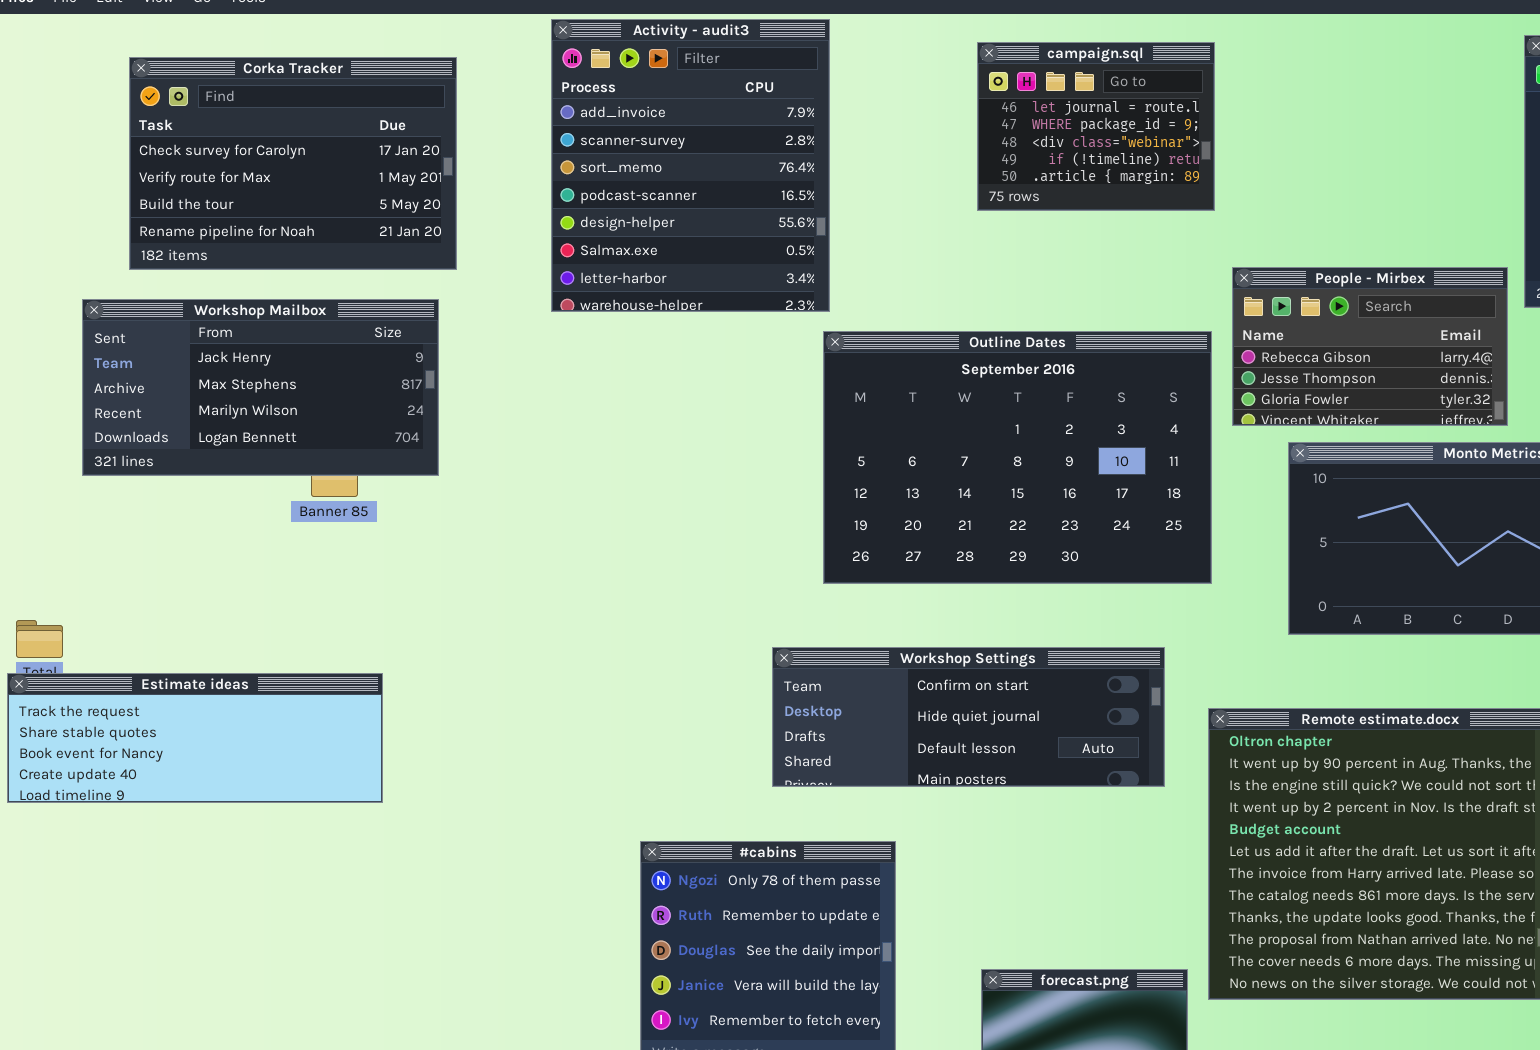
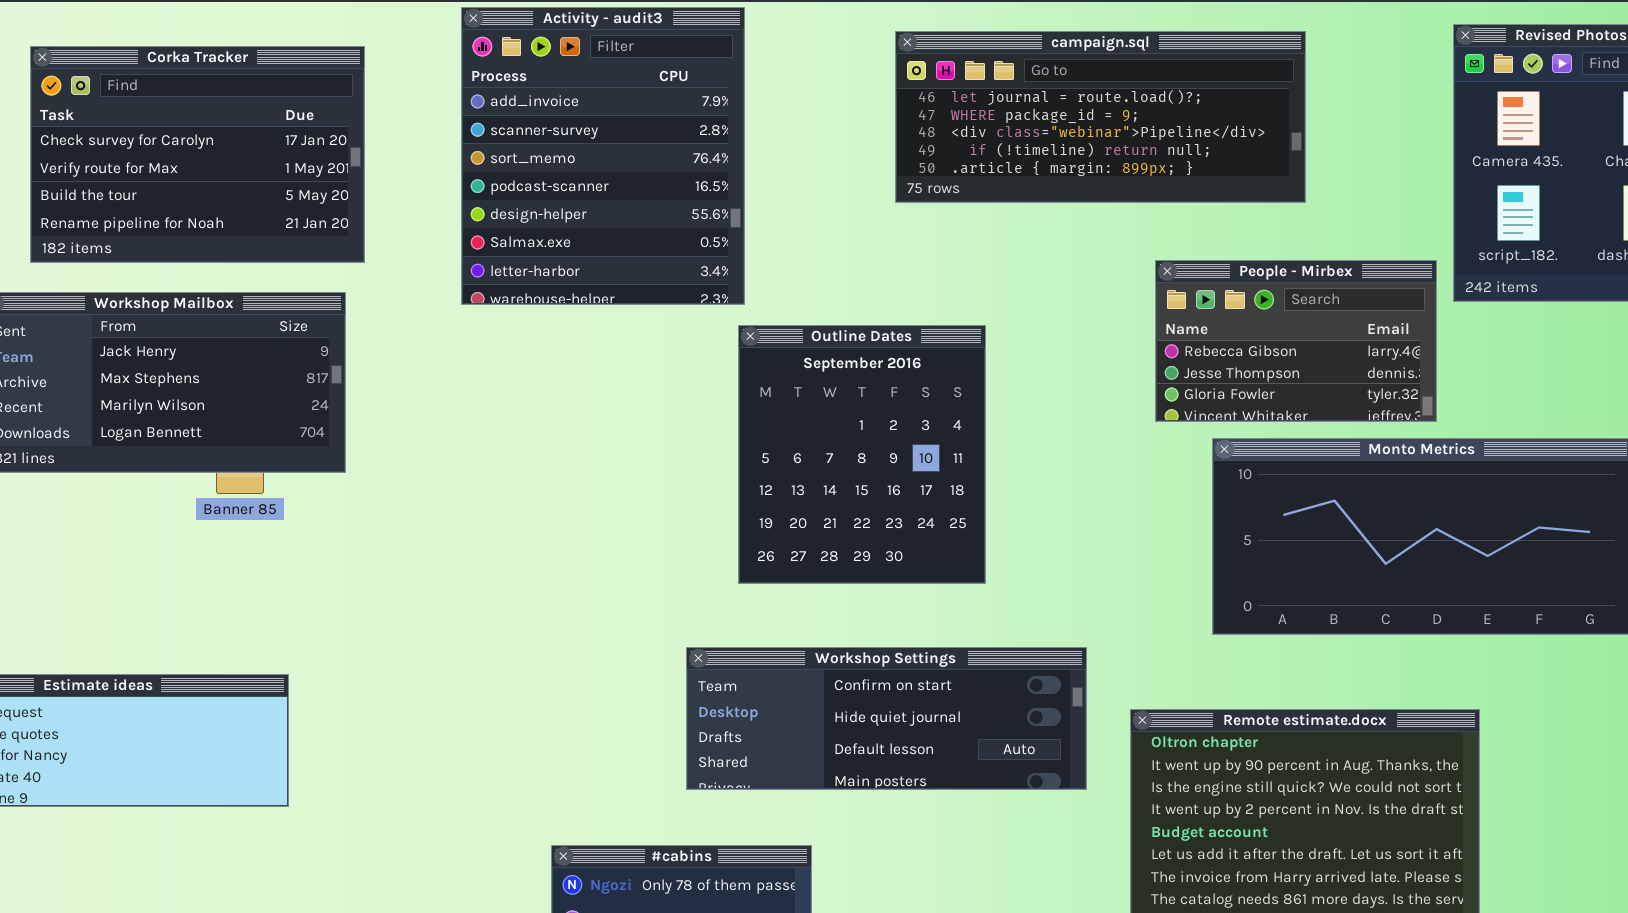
campaign.sql: [977,42,1215,211] -> [895,31,1306,203], resized
Outline Dates: [823,331,1212,584] -> [738,325,986,584], resized

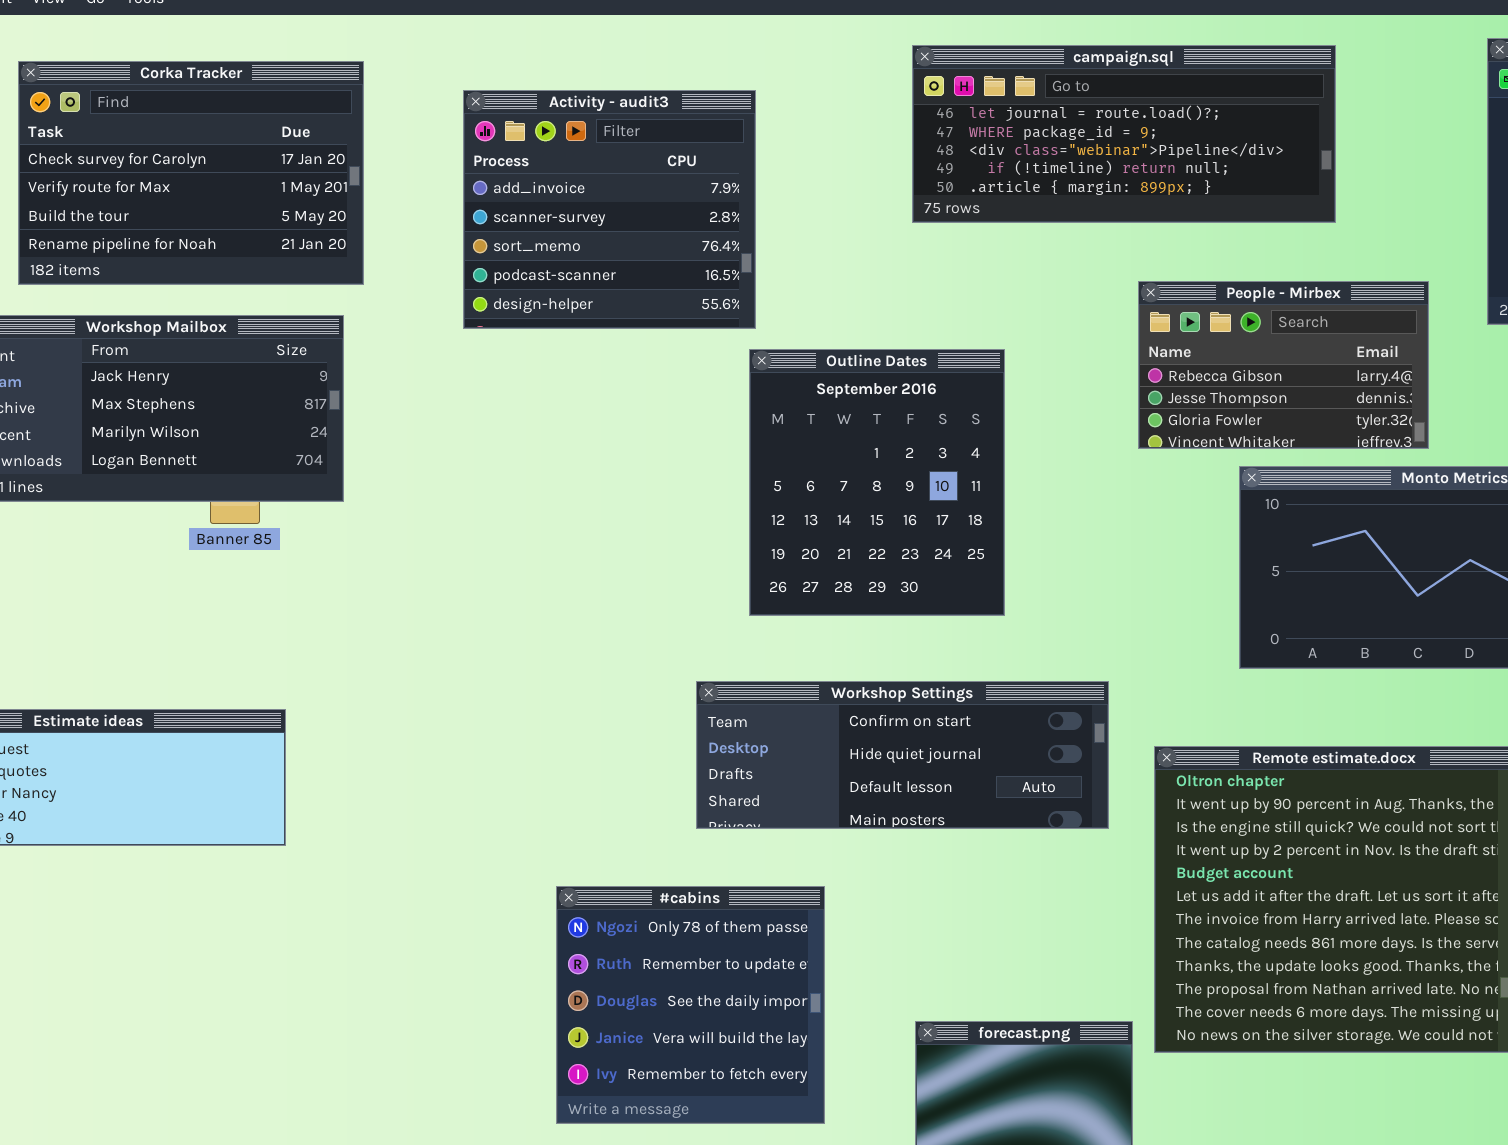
Activity - audit3: [461,7,745,305] -> [463,90,756,329], resized
People - Mirbex: [1155,260,1437,422] -> [1138,281,1429,449], moved

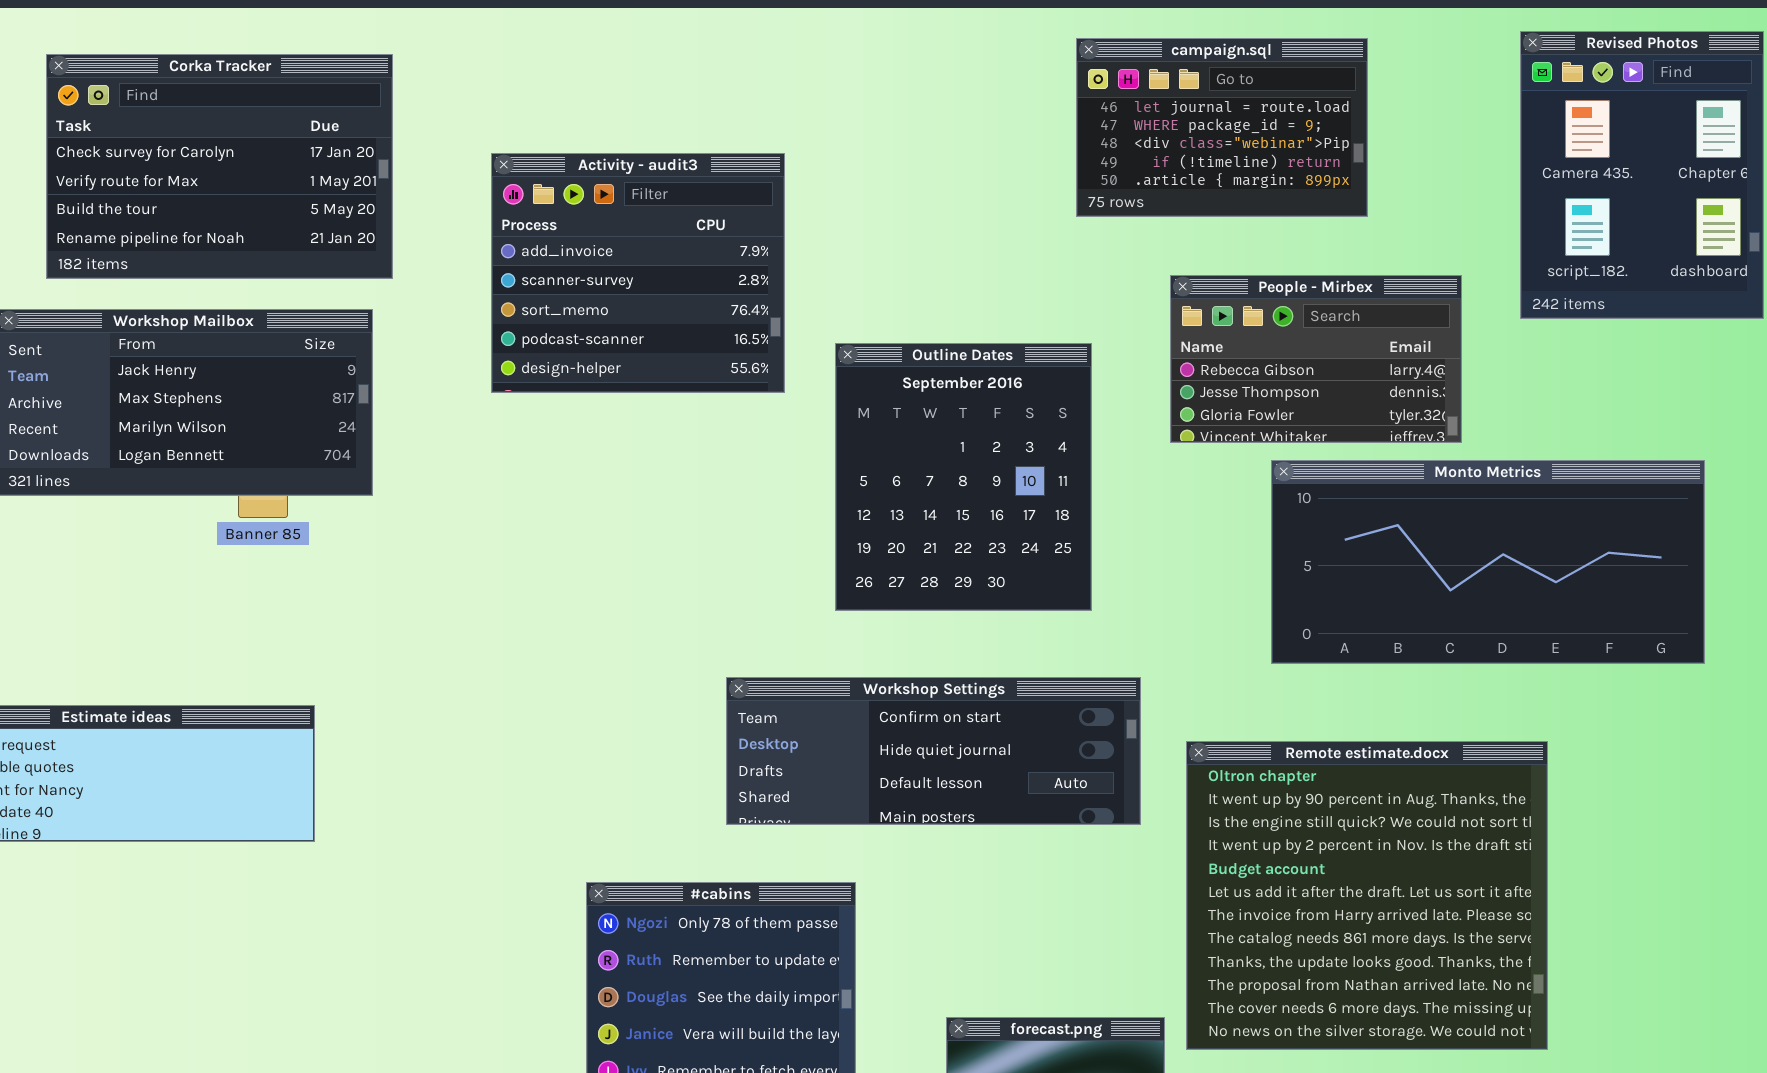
campaign.sql: [912,45,1336,223] -> [1076,38,1368,217], resized
Activity - audit3: [463,90,756,329] -> [491,153,785,393], moved
Outline Dates: [749,349,1005,616] -> [835,343,1092,611], moved

